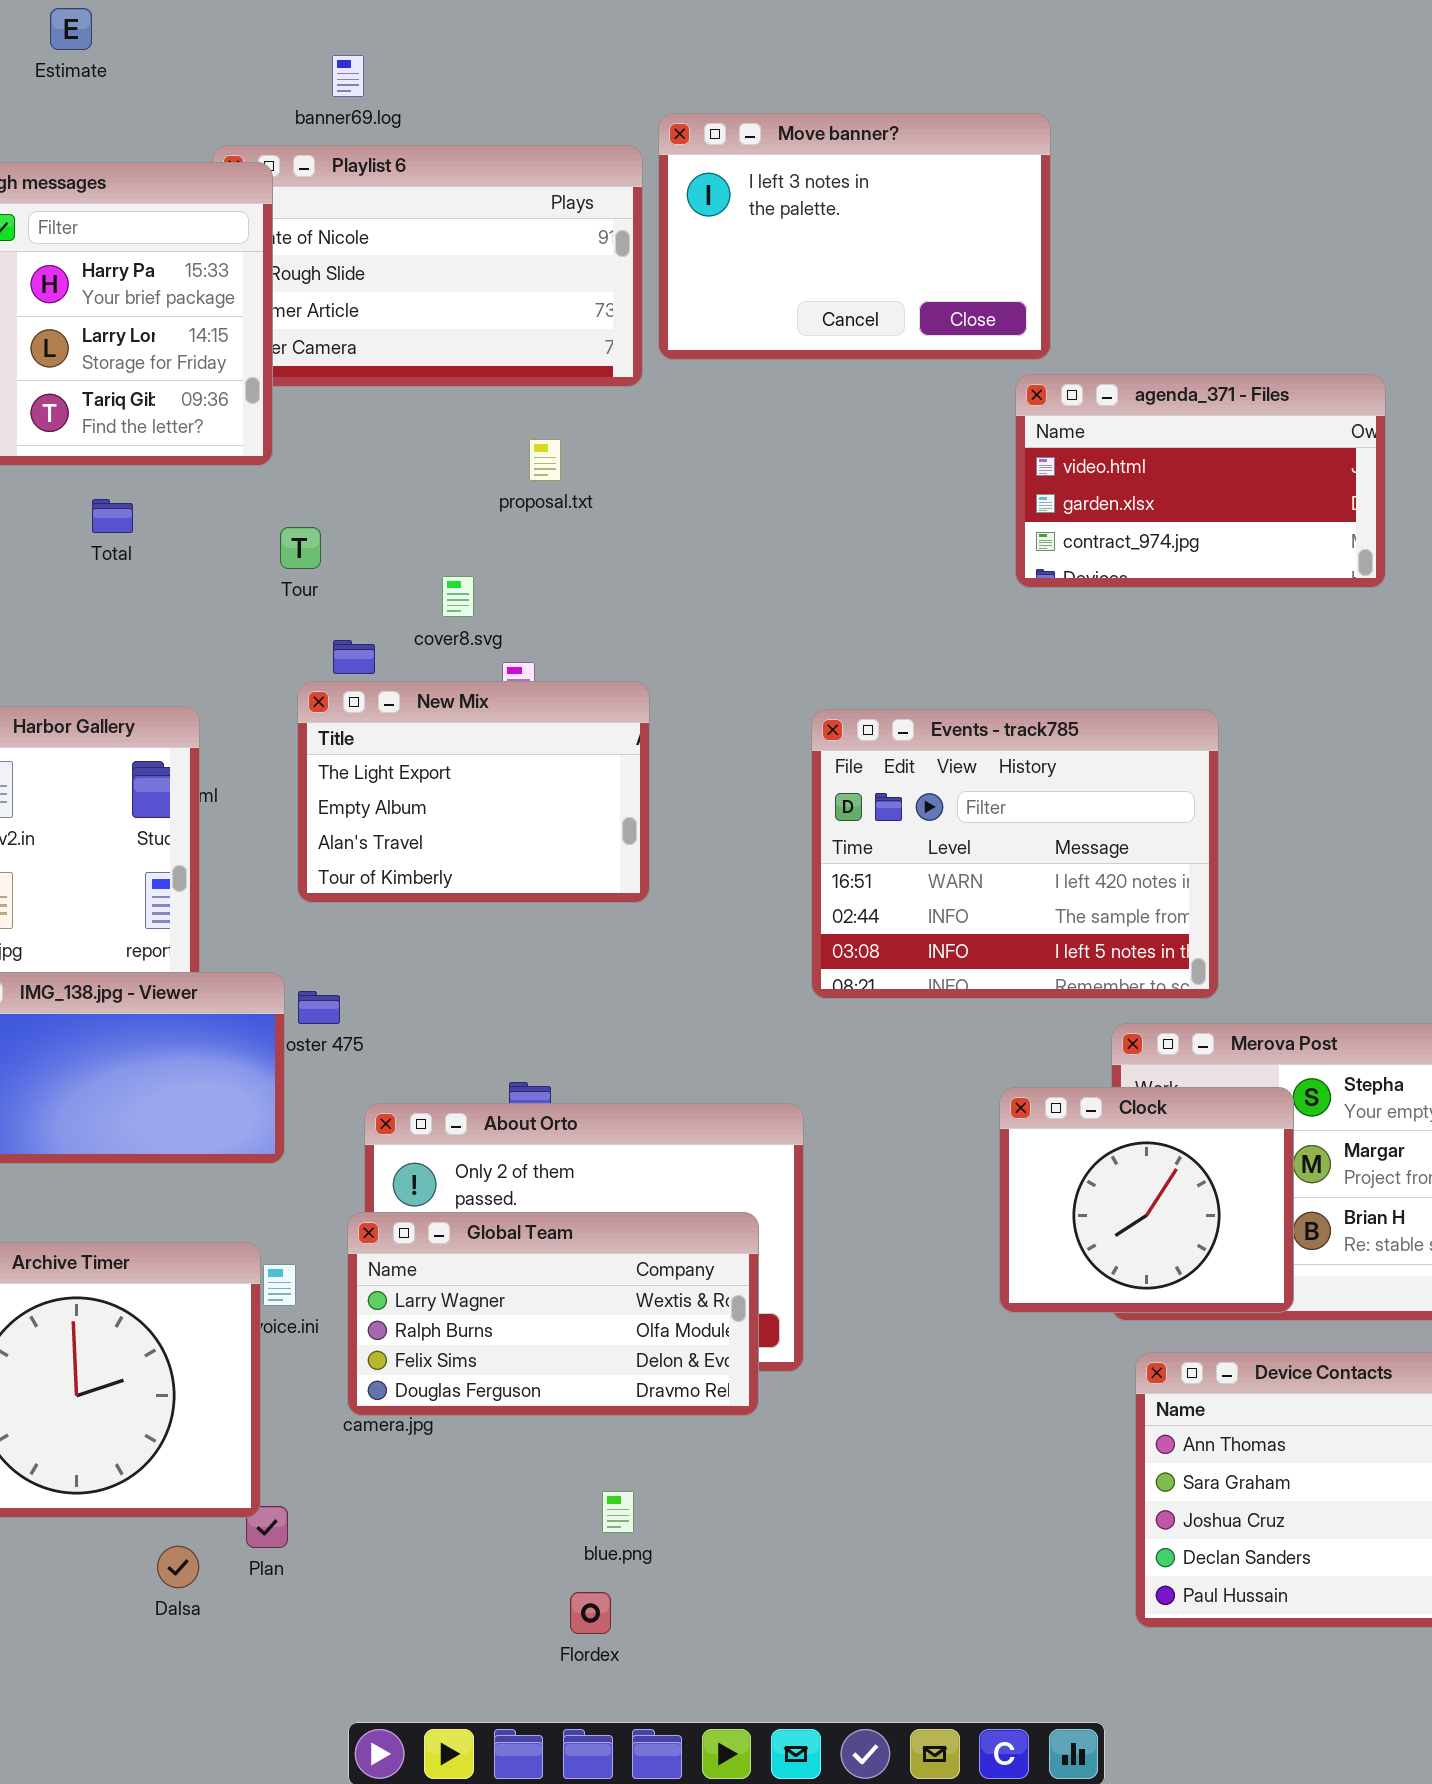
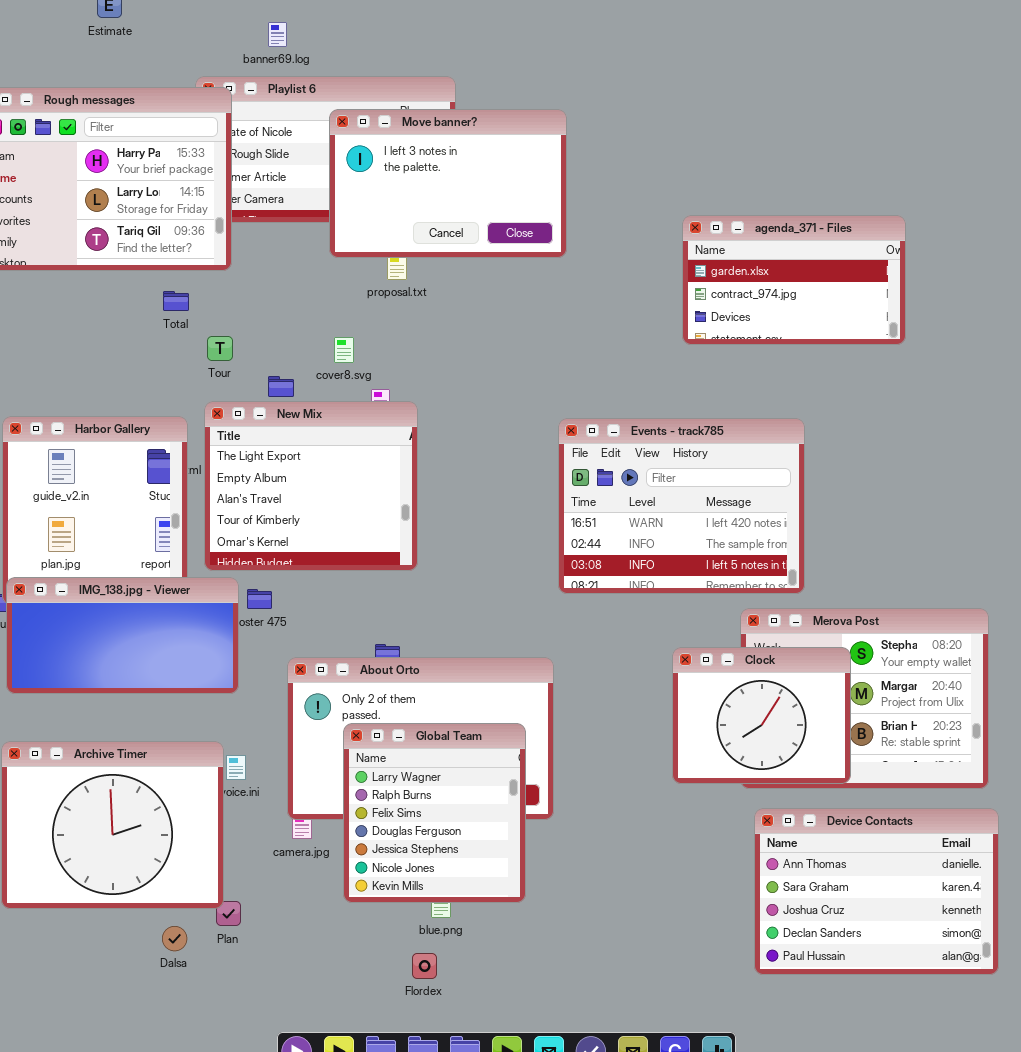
Move banner?: [658,113,1051,360] -> [329,109,567,258], moved
agenda_371 - Files: [1015,374,1386,588] -> [682,215,906,345], scrolled down 1 row
Total: [92,499,133,533] -> [163,291,189,311], moved
Tour: [280,527,321,569] -> [207,336,233,361], moved
New Mix: [297,681,650,903] -> [204,401,418,571], moved, resized
Global Team: [347,1212,759,1416] -> [343,723,526,903], resized

